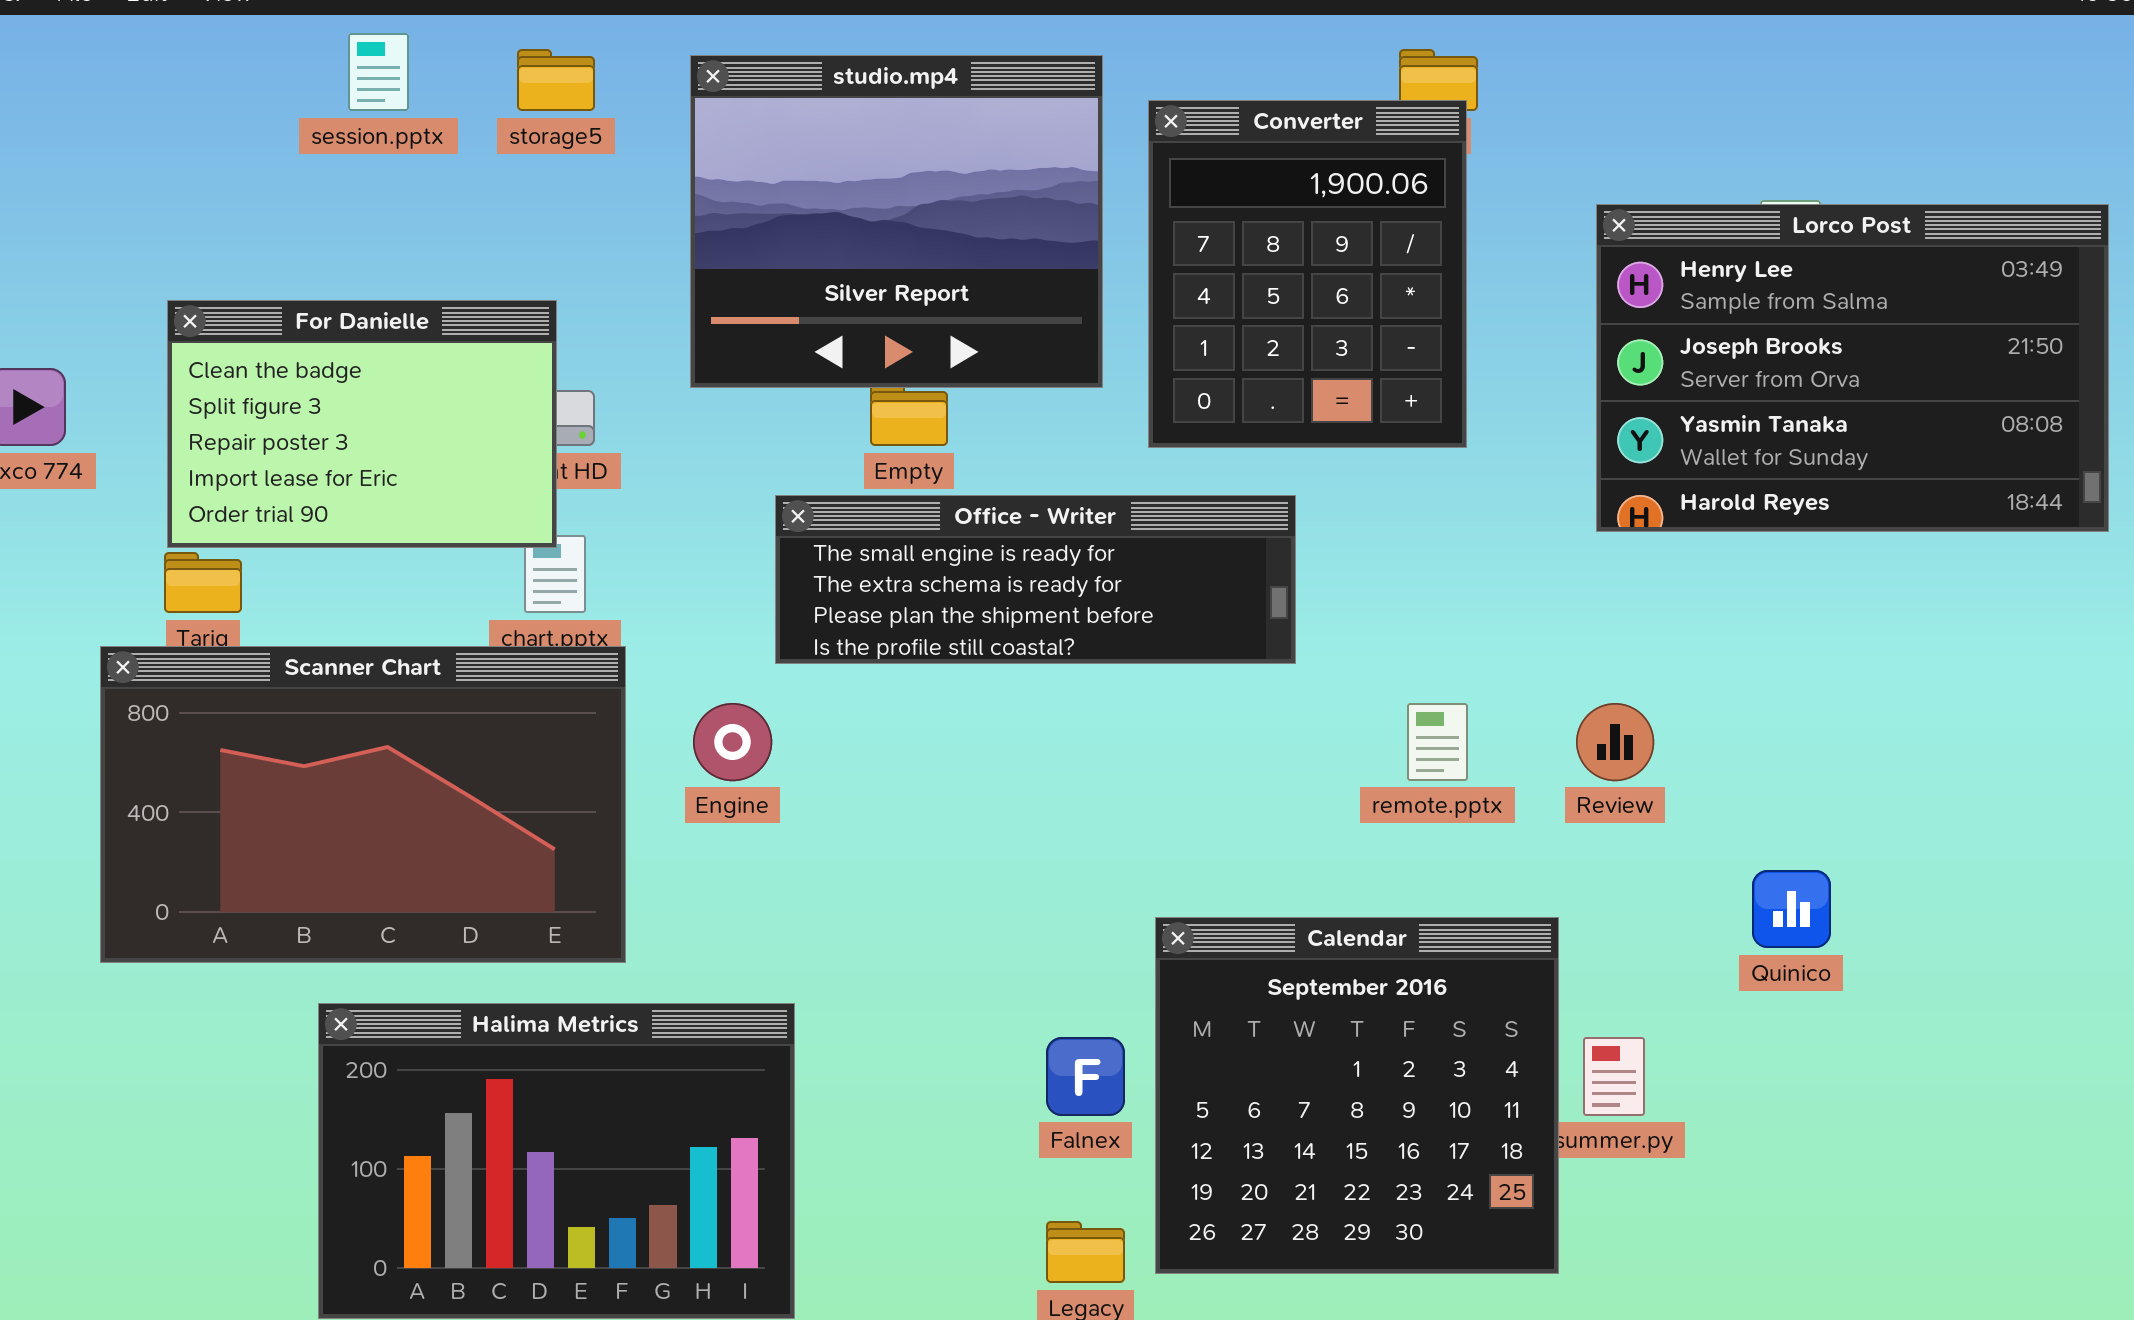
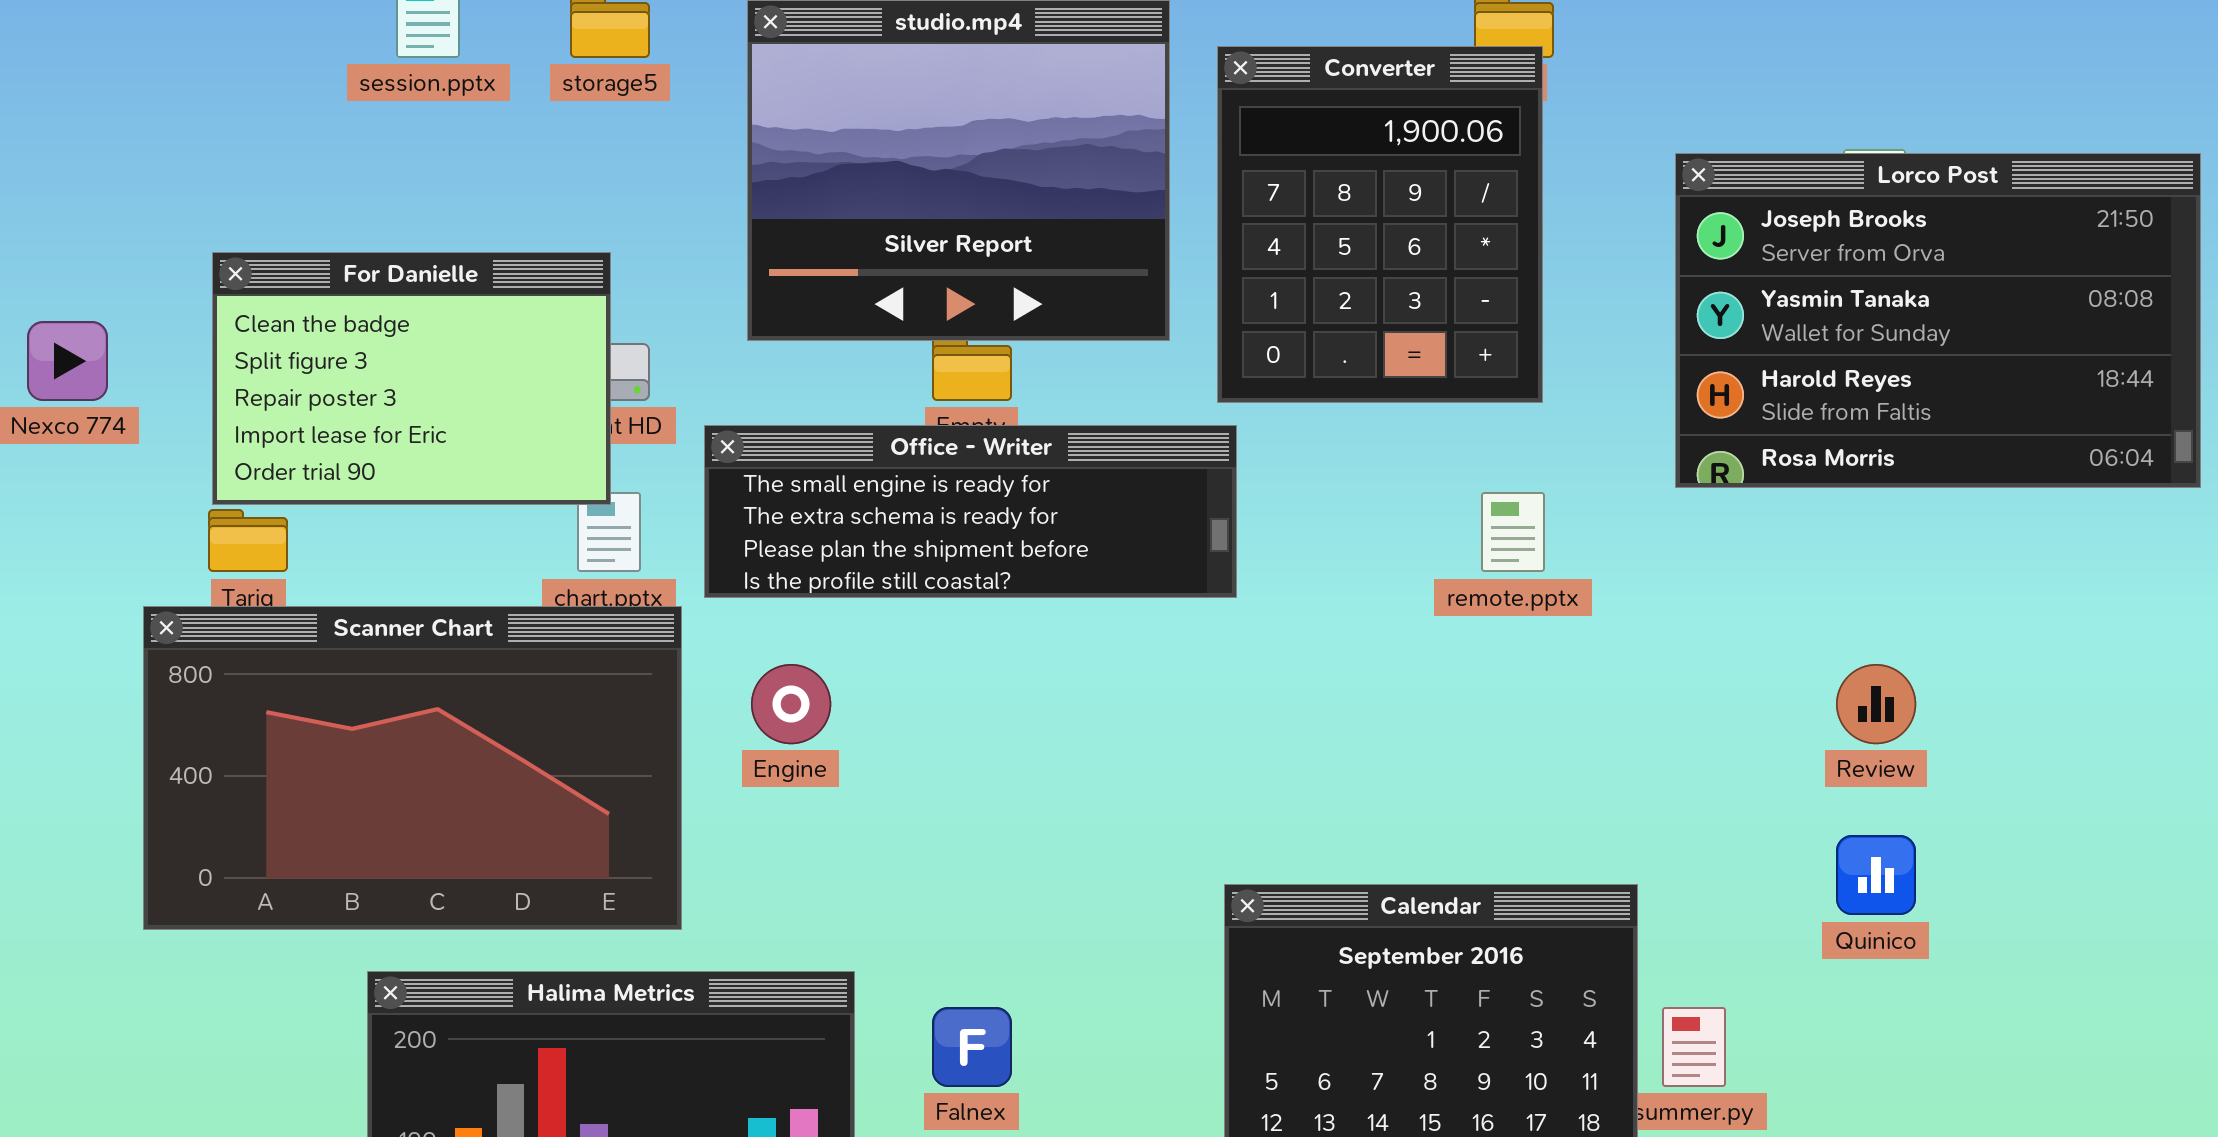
Lorco Post: [1596,204,2109,532] -> [1675,153,2201,488], scrolled down 1 row
Office - Writer: [775,495,1296,664] -> [704,425,1237,598], moved
remote.pptx: [1407,703,1468,781] -> [1481,492,1545,572], moved
Review: [1576,703,1654,781] -> [1836,664,1916,744], moved
Falnex: [1046,1037,1125,1116] -> [932,1007,1012,1087], moved

